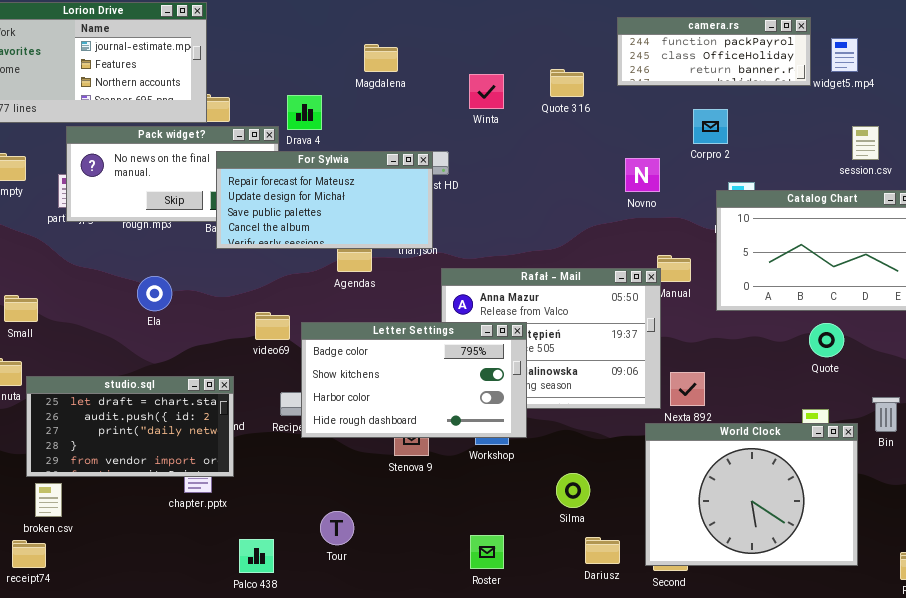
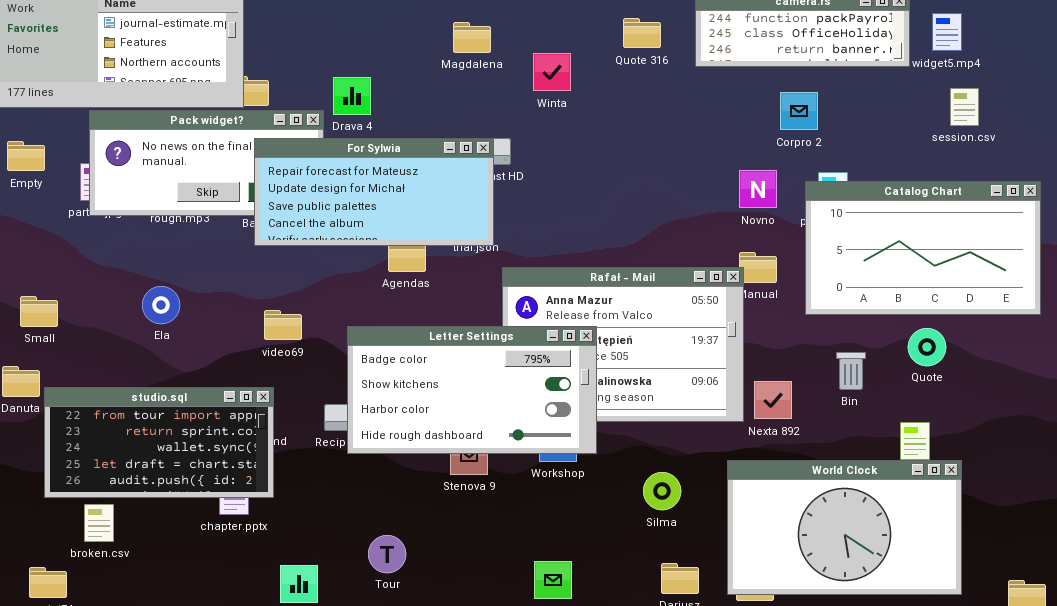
Magdalena: [364,44,398,72] -> [453,22,491,53], moved
Quote 316: [550,69,584,97] -> [623,18,661,48], moved
session.csv: [852,126,879,160] -> [950,88,979,126], moved
Novno: [625,158,660,192] -> [739,170,777,208], moved
Ela: [137,276,172,311] -> [142,286,180,324], moved
video69: [255,312,290,340] -> [264,310,302,340], moved
studio.sql: [26,376,234,477] -> [44,387,274,498], scrolled up 3 rows
Bin: [872,397,900,432] -> [836,352,866,390], moved
World Clock: [645,423,858,566] -> [727,460,962,595], resized
Silma: [556,473,590,508] -> [643,472,681,510], moved
broken.csv: [35,483,62,517] -> [84,504,114,542], moved

